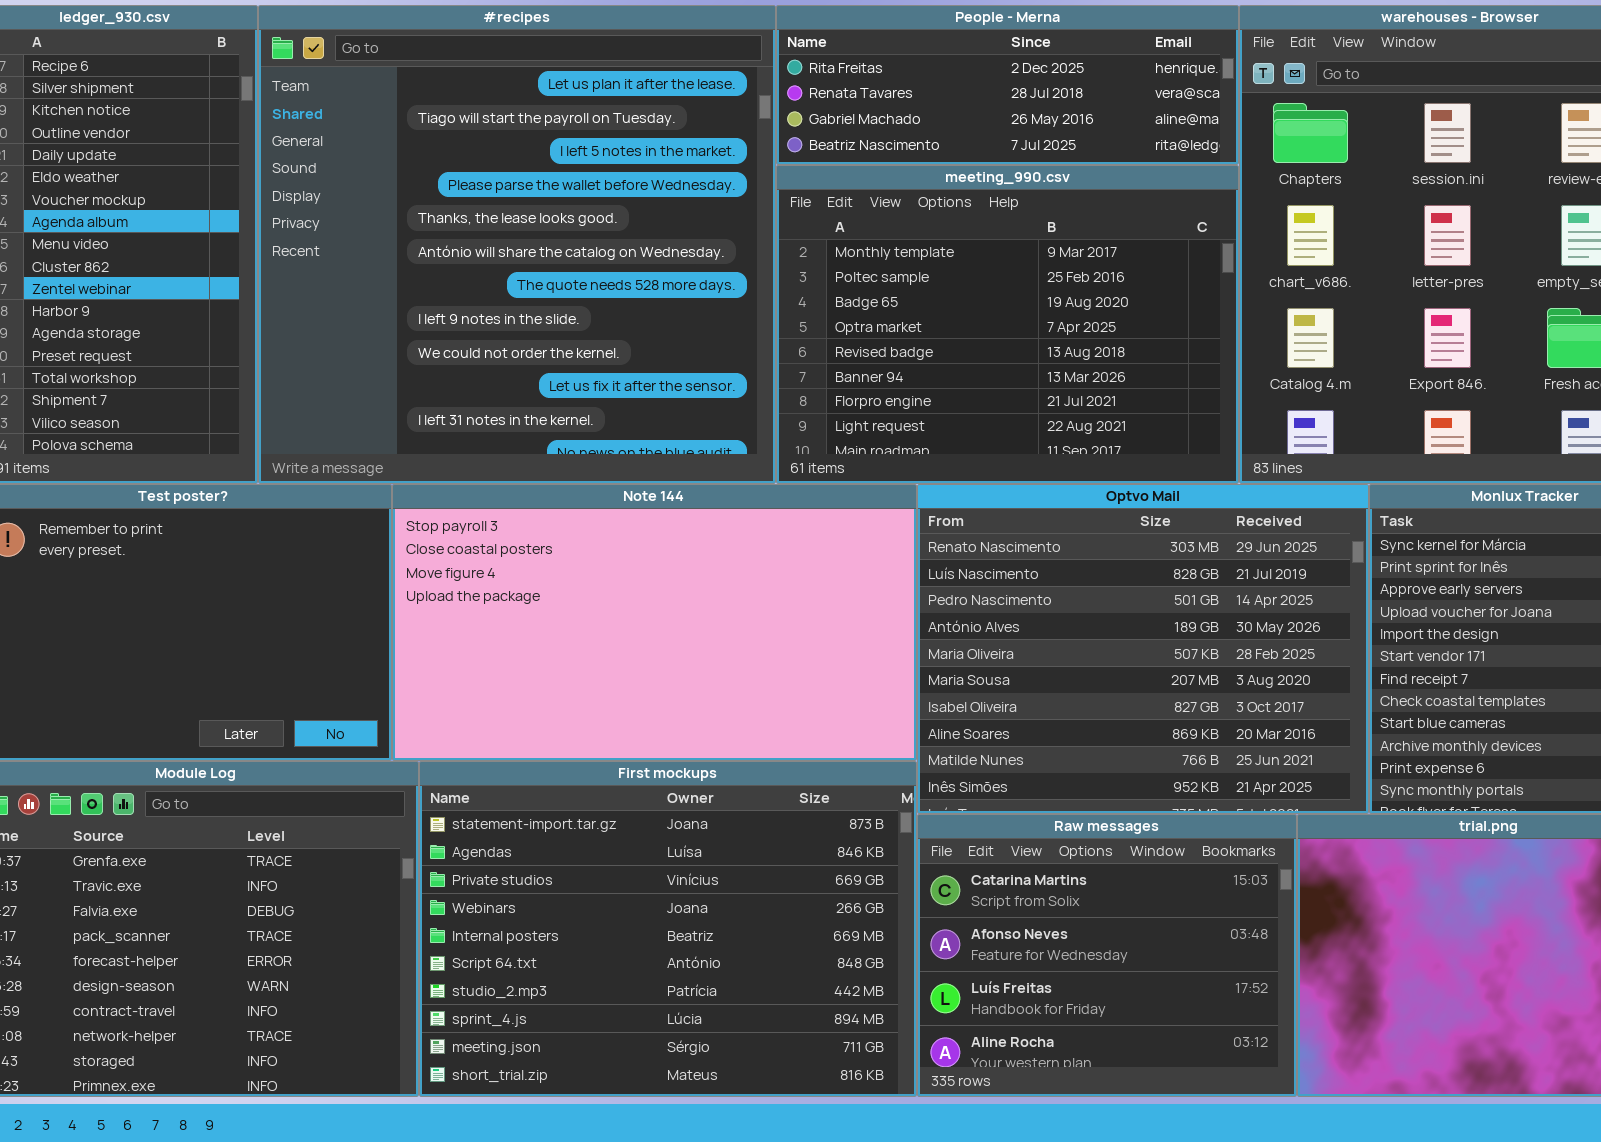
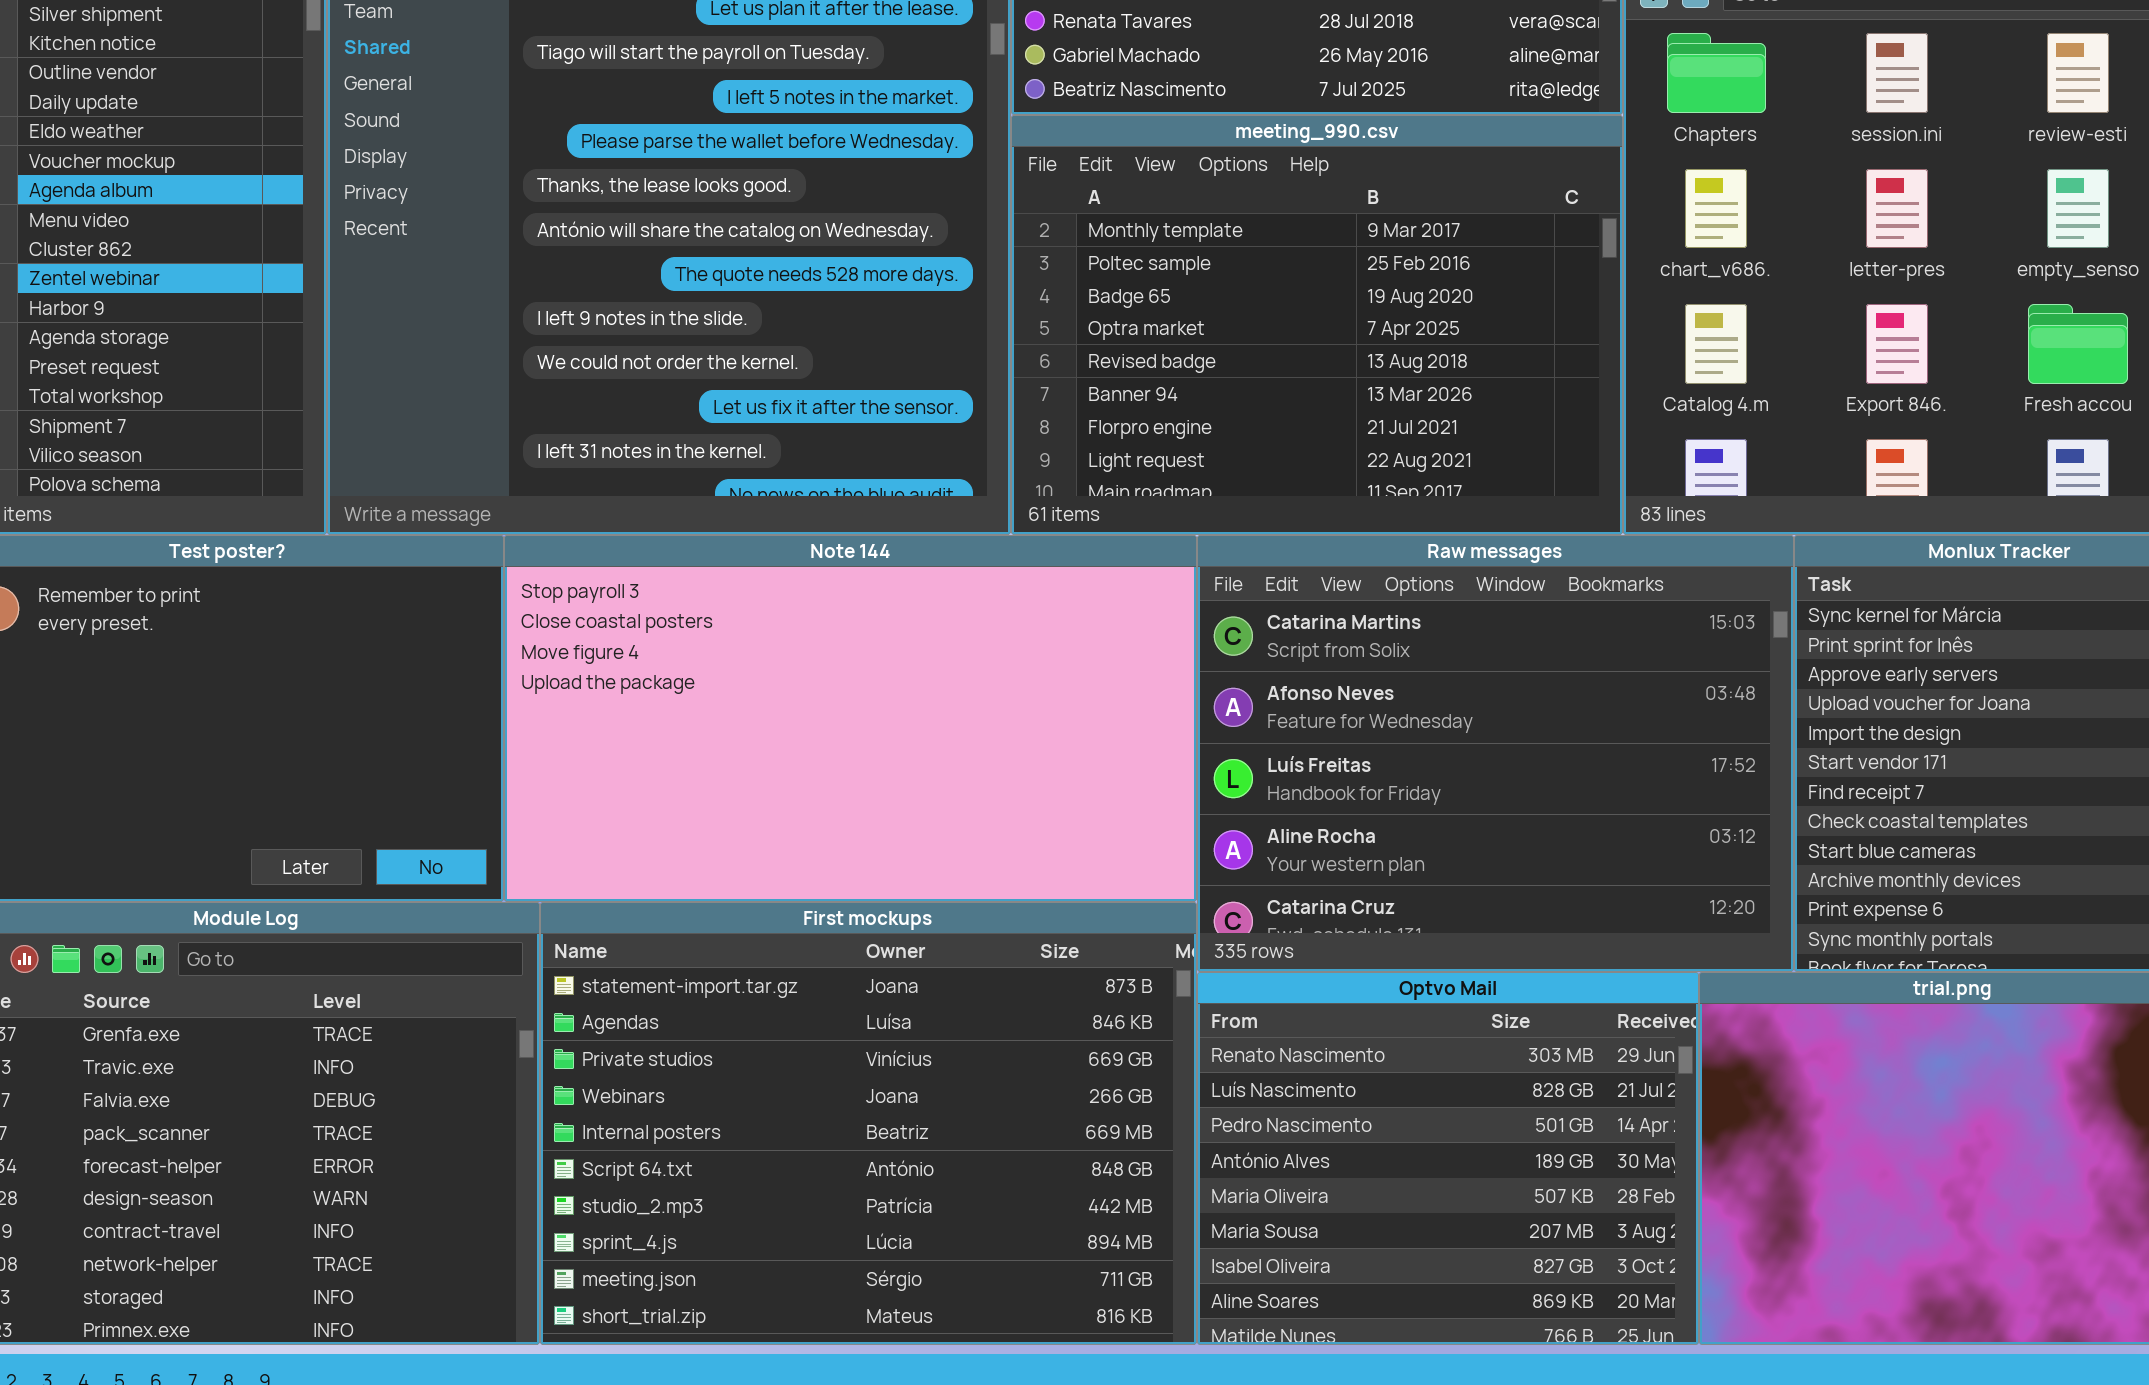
Optvo Mail: [917,484,1369,814] -> [1197,972,1699,1345], moved, resized
Raw messages: [917,814,1297,1097] -> [1197,535,1794,972], moved, resized

